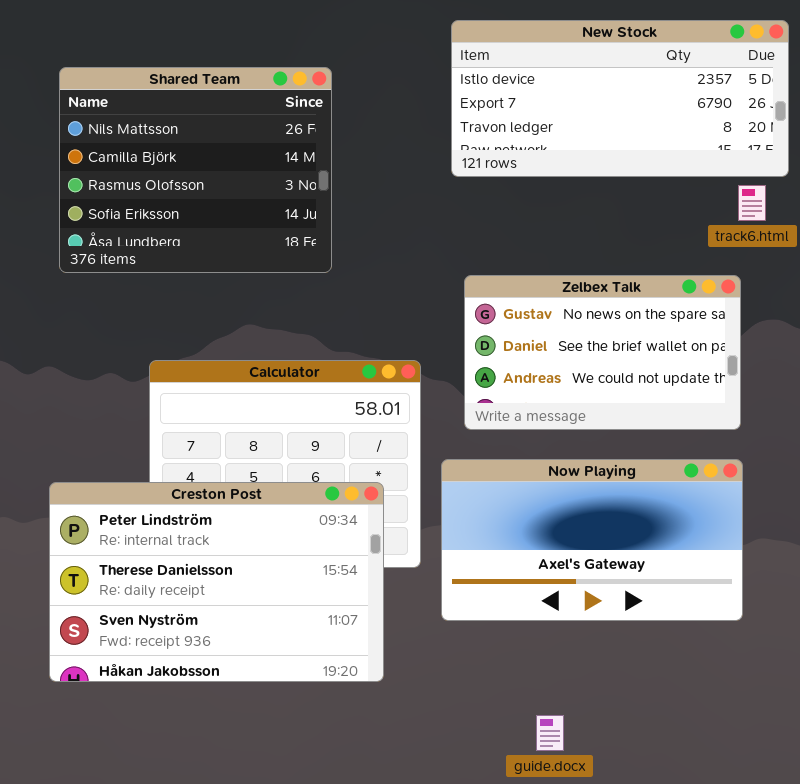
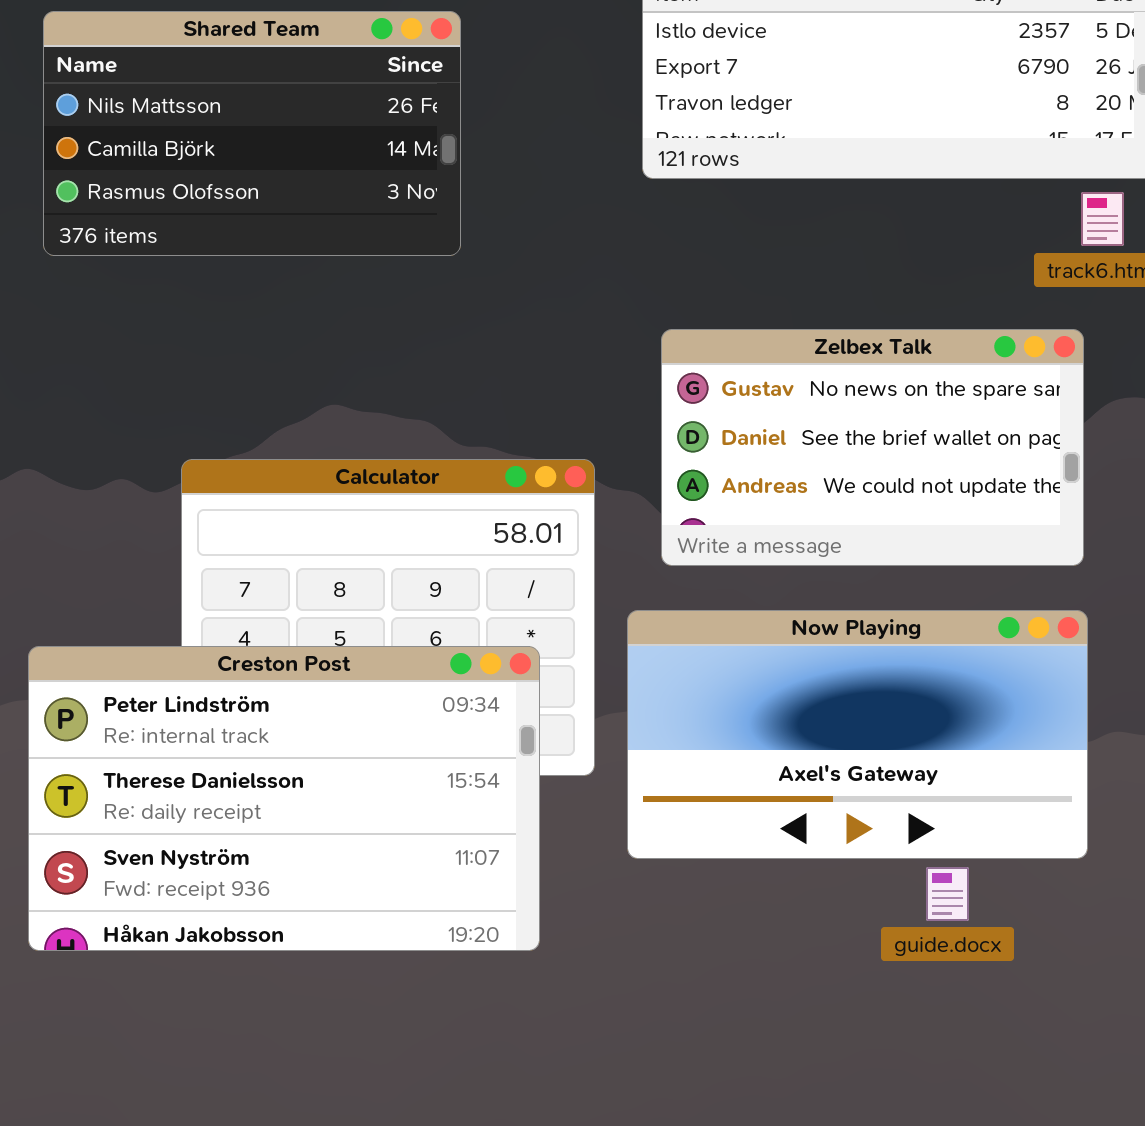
Shared Team: [59,67,332,273] -> [43,11,461,256], resized
guide.docx: [536,715,564,751] -> [926,867,969,921], moved

